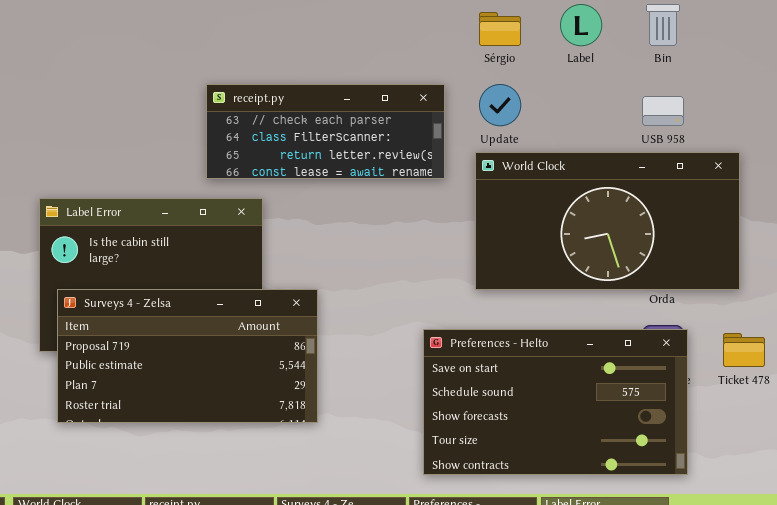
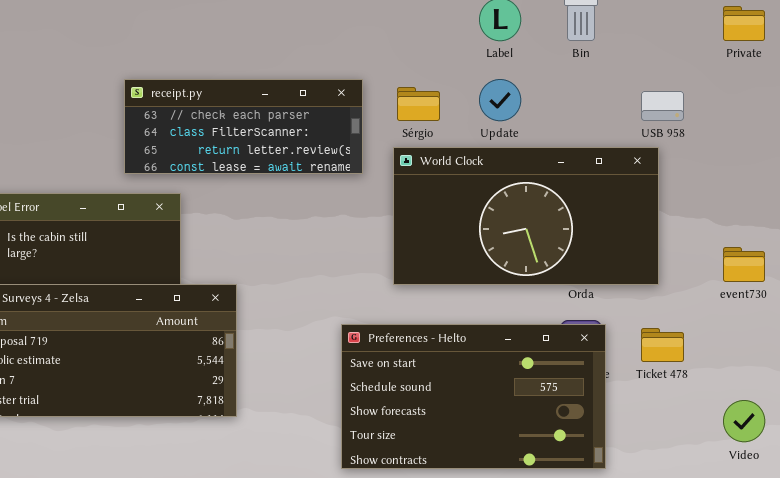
Sérgio: [479,12,521,46] -> [397,87,440,121], moved
Update: [479,84,521,126] -> [479,79,521,121], moved
USB 958: [642,96,684,126] -> [641,91,684,121], moved

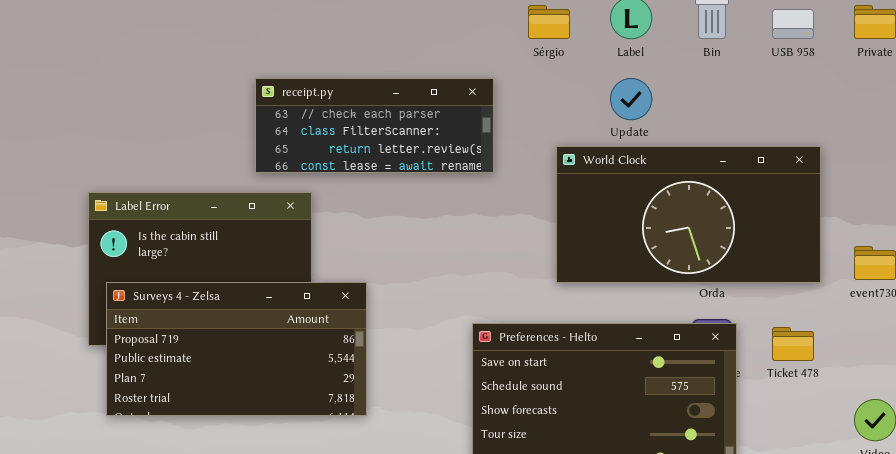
Sérgio: [397,87,440,121] -> [528,5,570,39], moved
USB 958: [641,91,684,121] -> [772,9,814,39], moved
World Clock: [393,147,659,285] -> [556,146,821,283], moved

